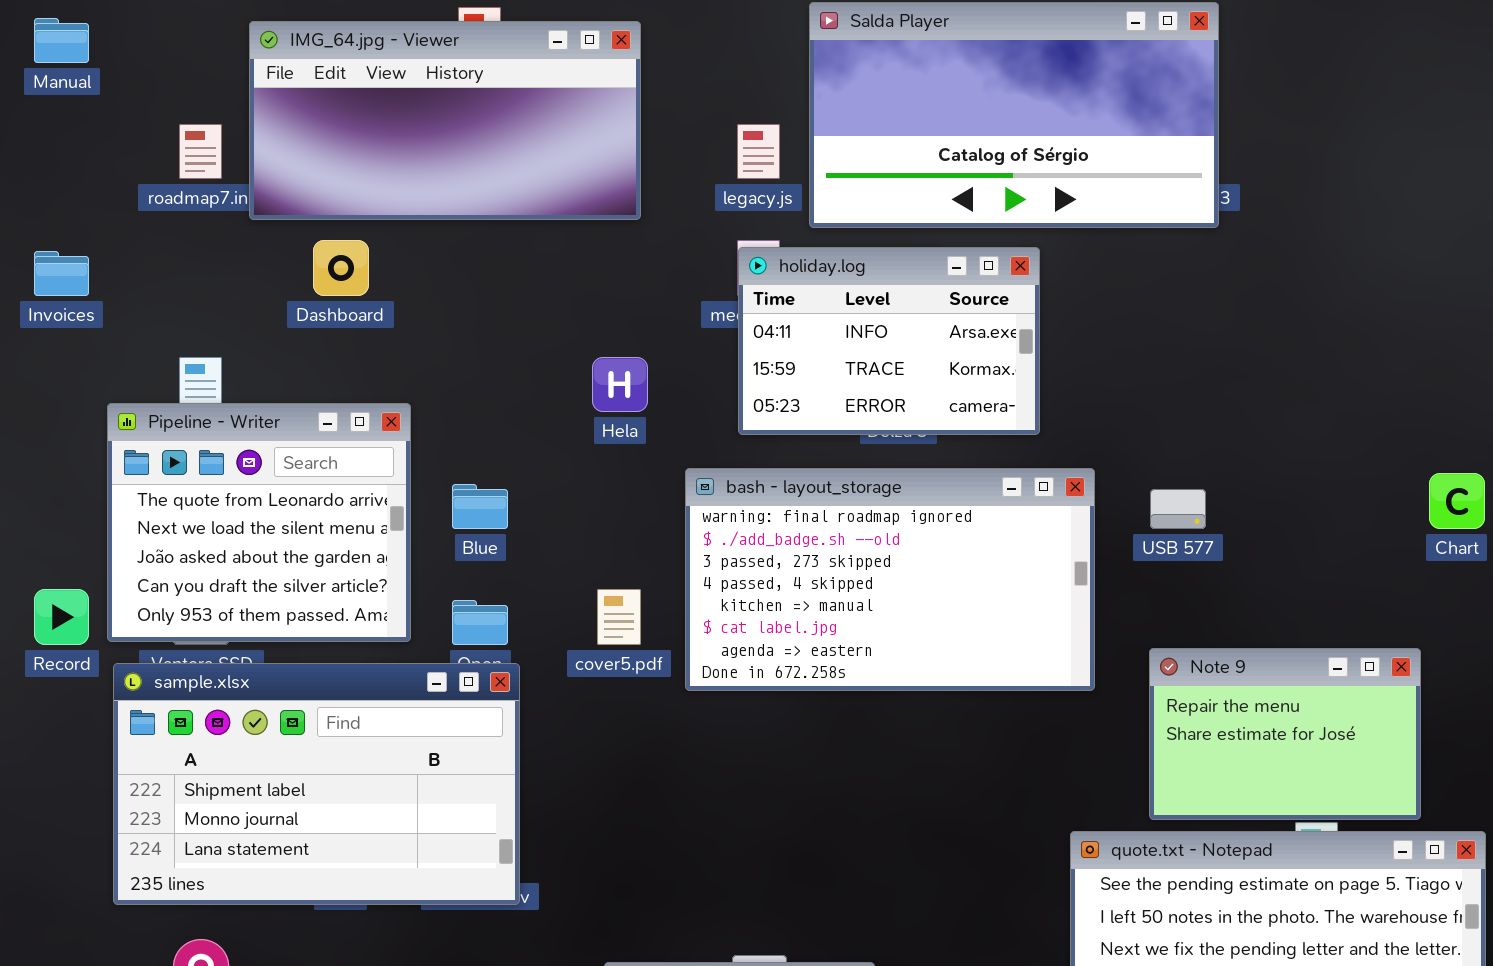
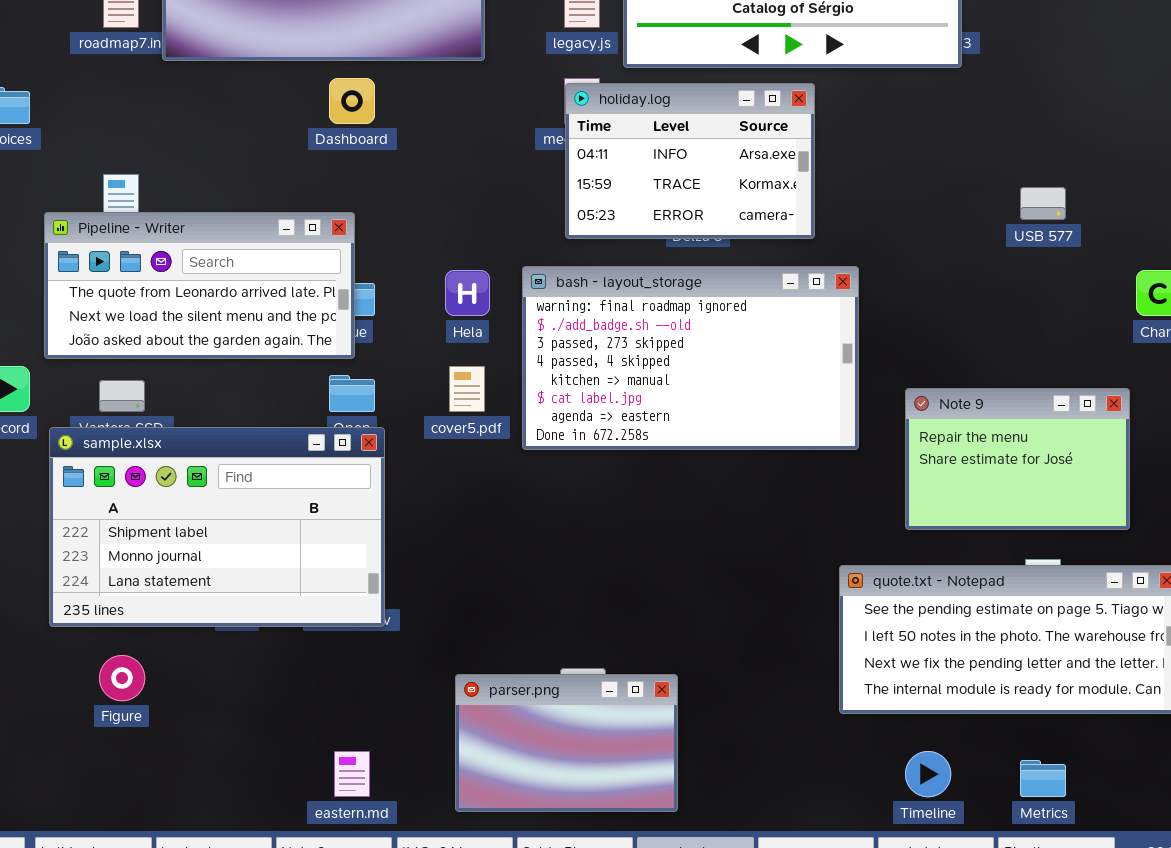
Dashboard: [313,240,369,296] -> [329,78,375,124], moved
Hela: [592,357,648,412] -> [445,270,490,316], moved
Pipeline - Writer: [107,403,411,642] -> [44,212,355,359], resized
USB 577: [1150,489,1206,529] -> [1020,187,1066,220], moved
Note 9: [1149,648,1421,820] -> [905,388,1130,530], moved

